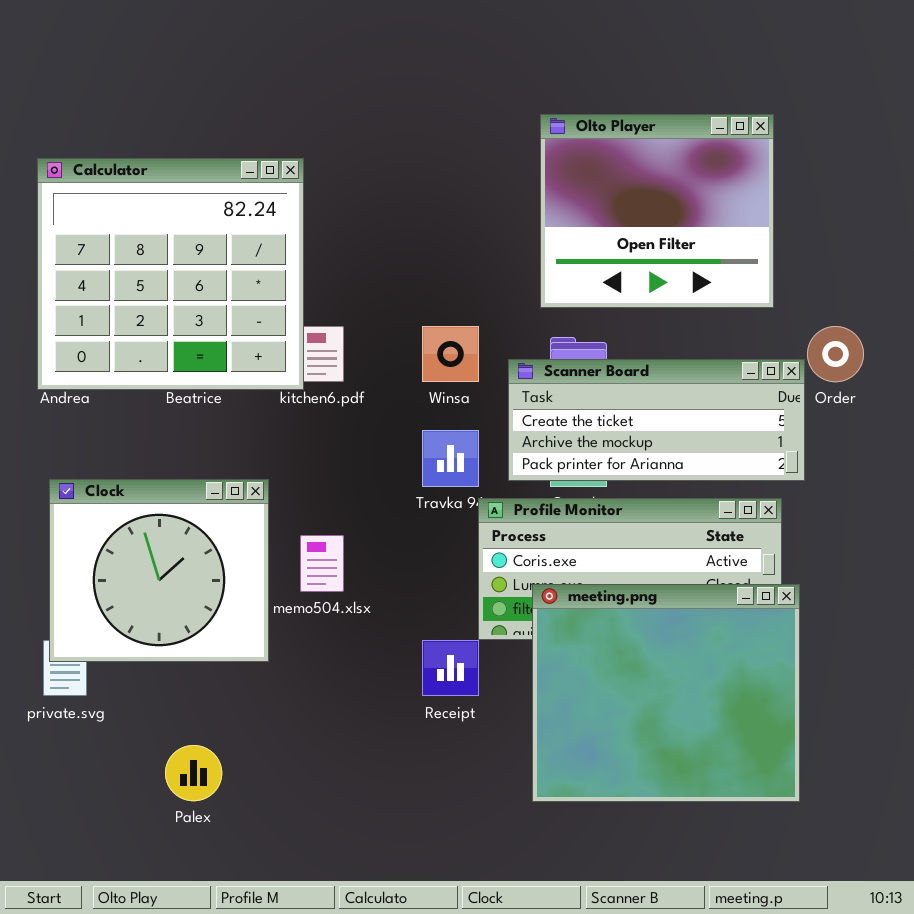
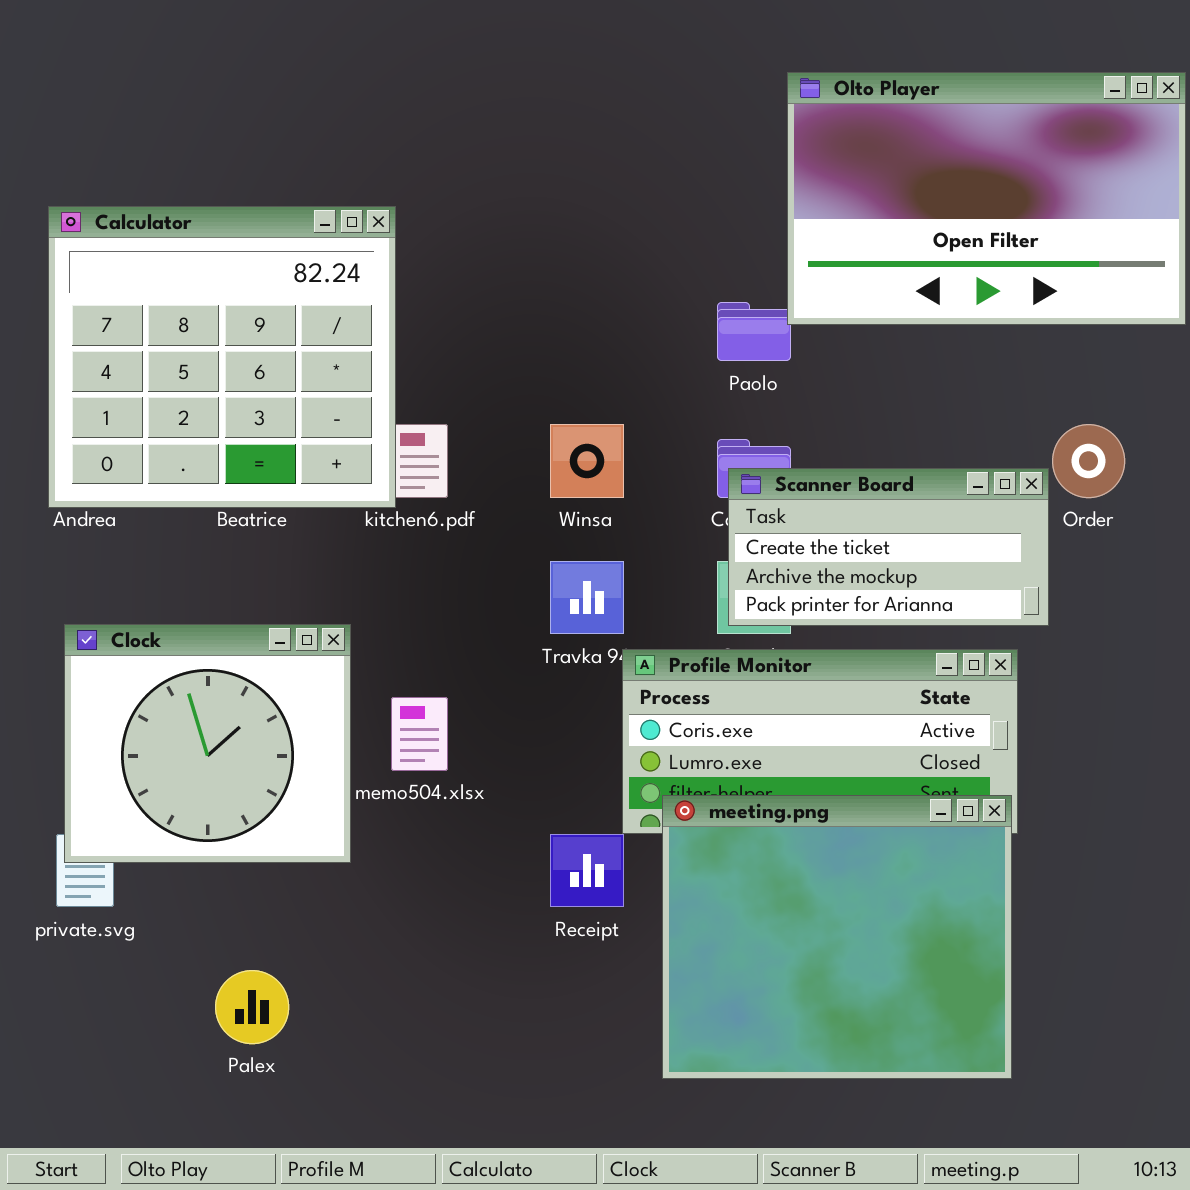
Olto Player: [540,114,774,308] -> [787,72,1186,325], moved, resized
Scanner Board: [508,359,805,481] -> [728,468,1049,626], resized
meeting.png: [532,584,800,802] -> [662,795,1012,1079], moved

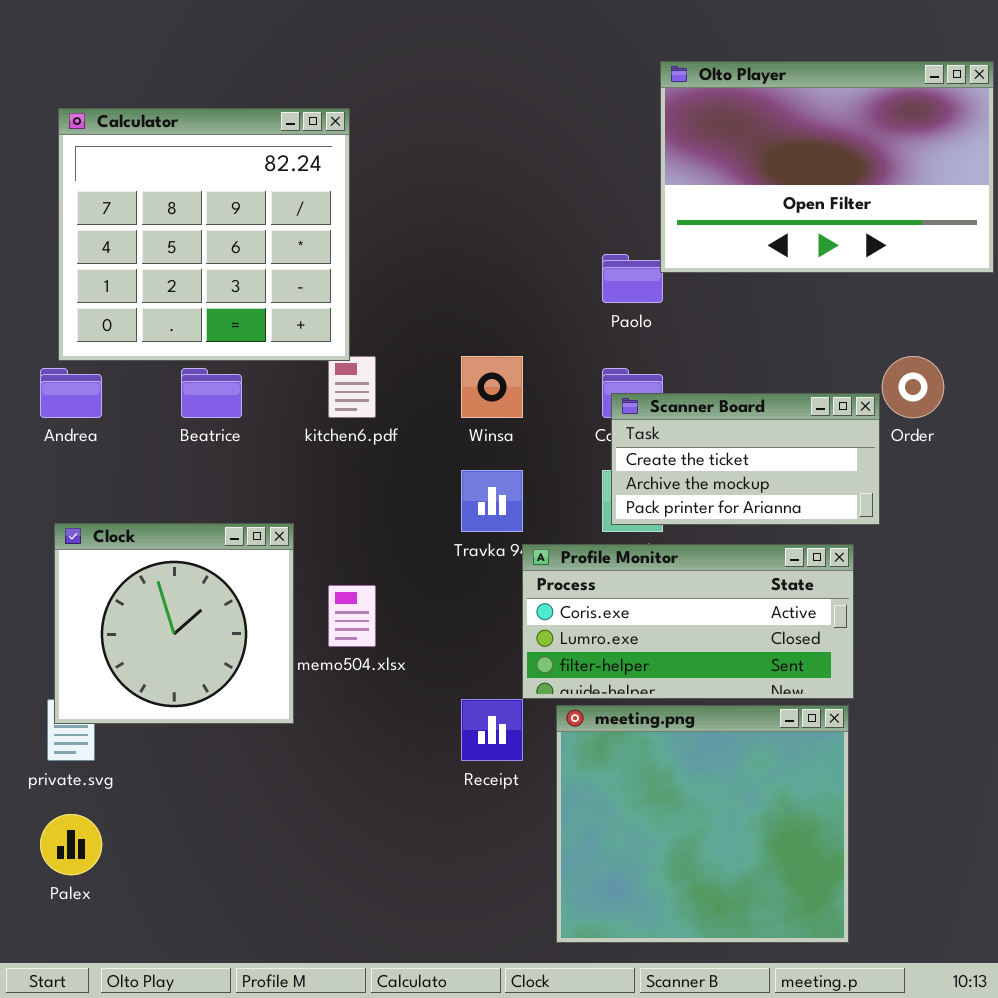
Calculator: [48,206,396,508] -> [58,108,350,361], moved
meeting.png: [662,795,1012,1079] -> [556,705,849,943], moved
Palex: [215,970,289,1044] -> [40,814,102,875], moved

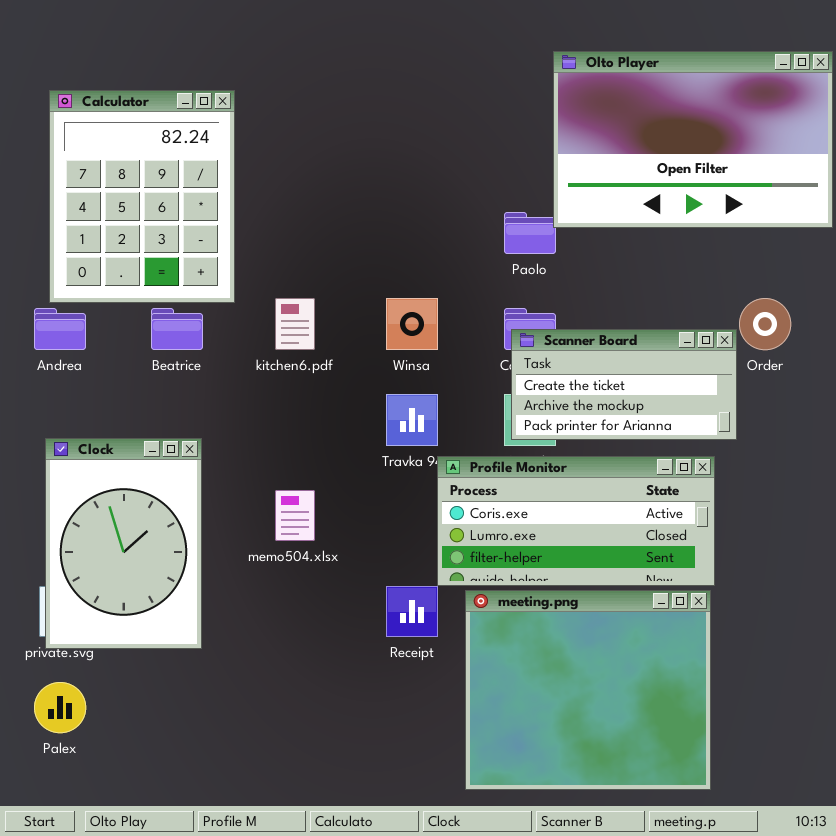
Calculator: [58,108,350,361] -> [49,90,235,303], resized
Clock: [54,523,294,724] -> [45,438,202,649], resized

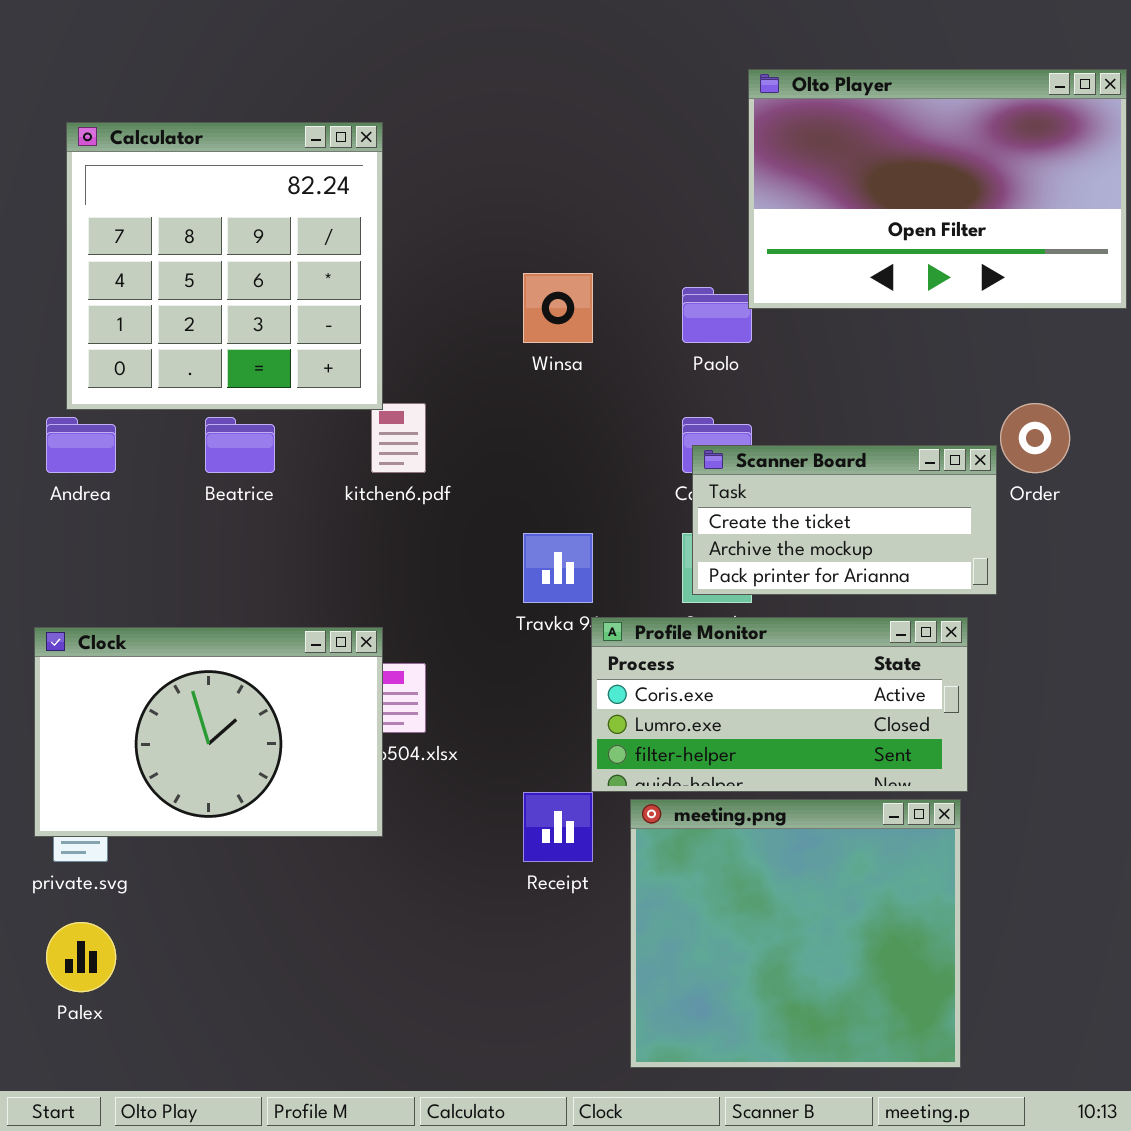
Calculator: [49,90,235,303] -> [66,122,383,410], resized
Winsa: [386,298,438,350] -> [523,273,593,343], moved
Clock: [45,438,202,649] -> [34,627,383,837], moved, resized

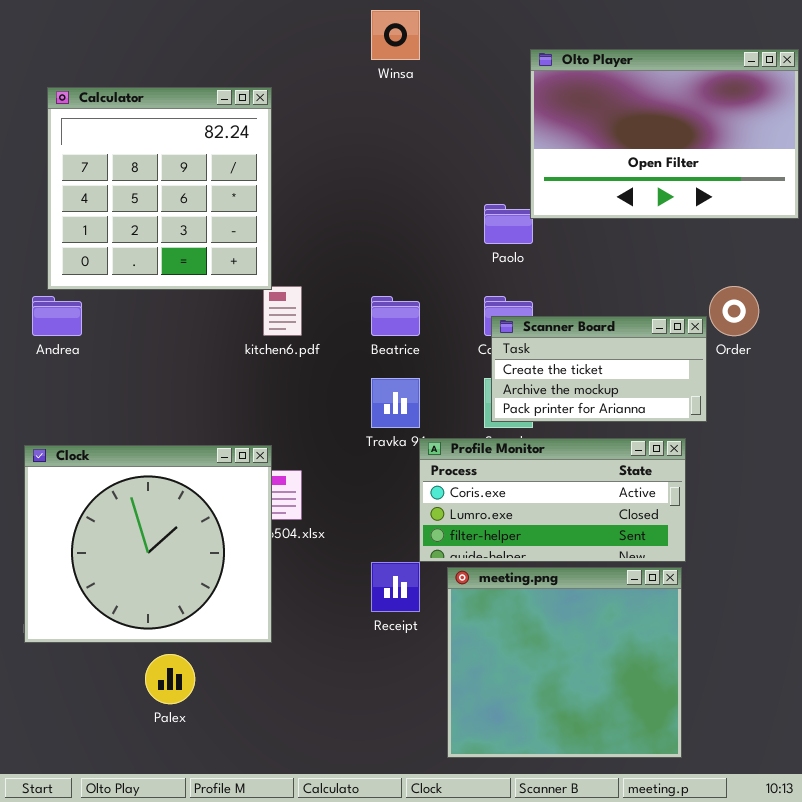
Winsa: [523,273,593,343] -> [371,10,420,60], moved
Beatrice: [205,417,275,473] -> [371,296,420,336], moved
Clock: [34,627,383,837] -> [24,445,272,643], resized
Palex: [46,922,116,992] -> [145,654,195,704], moved

